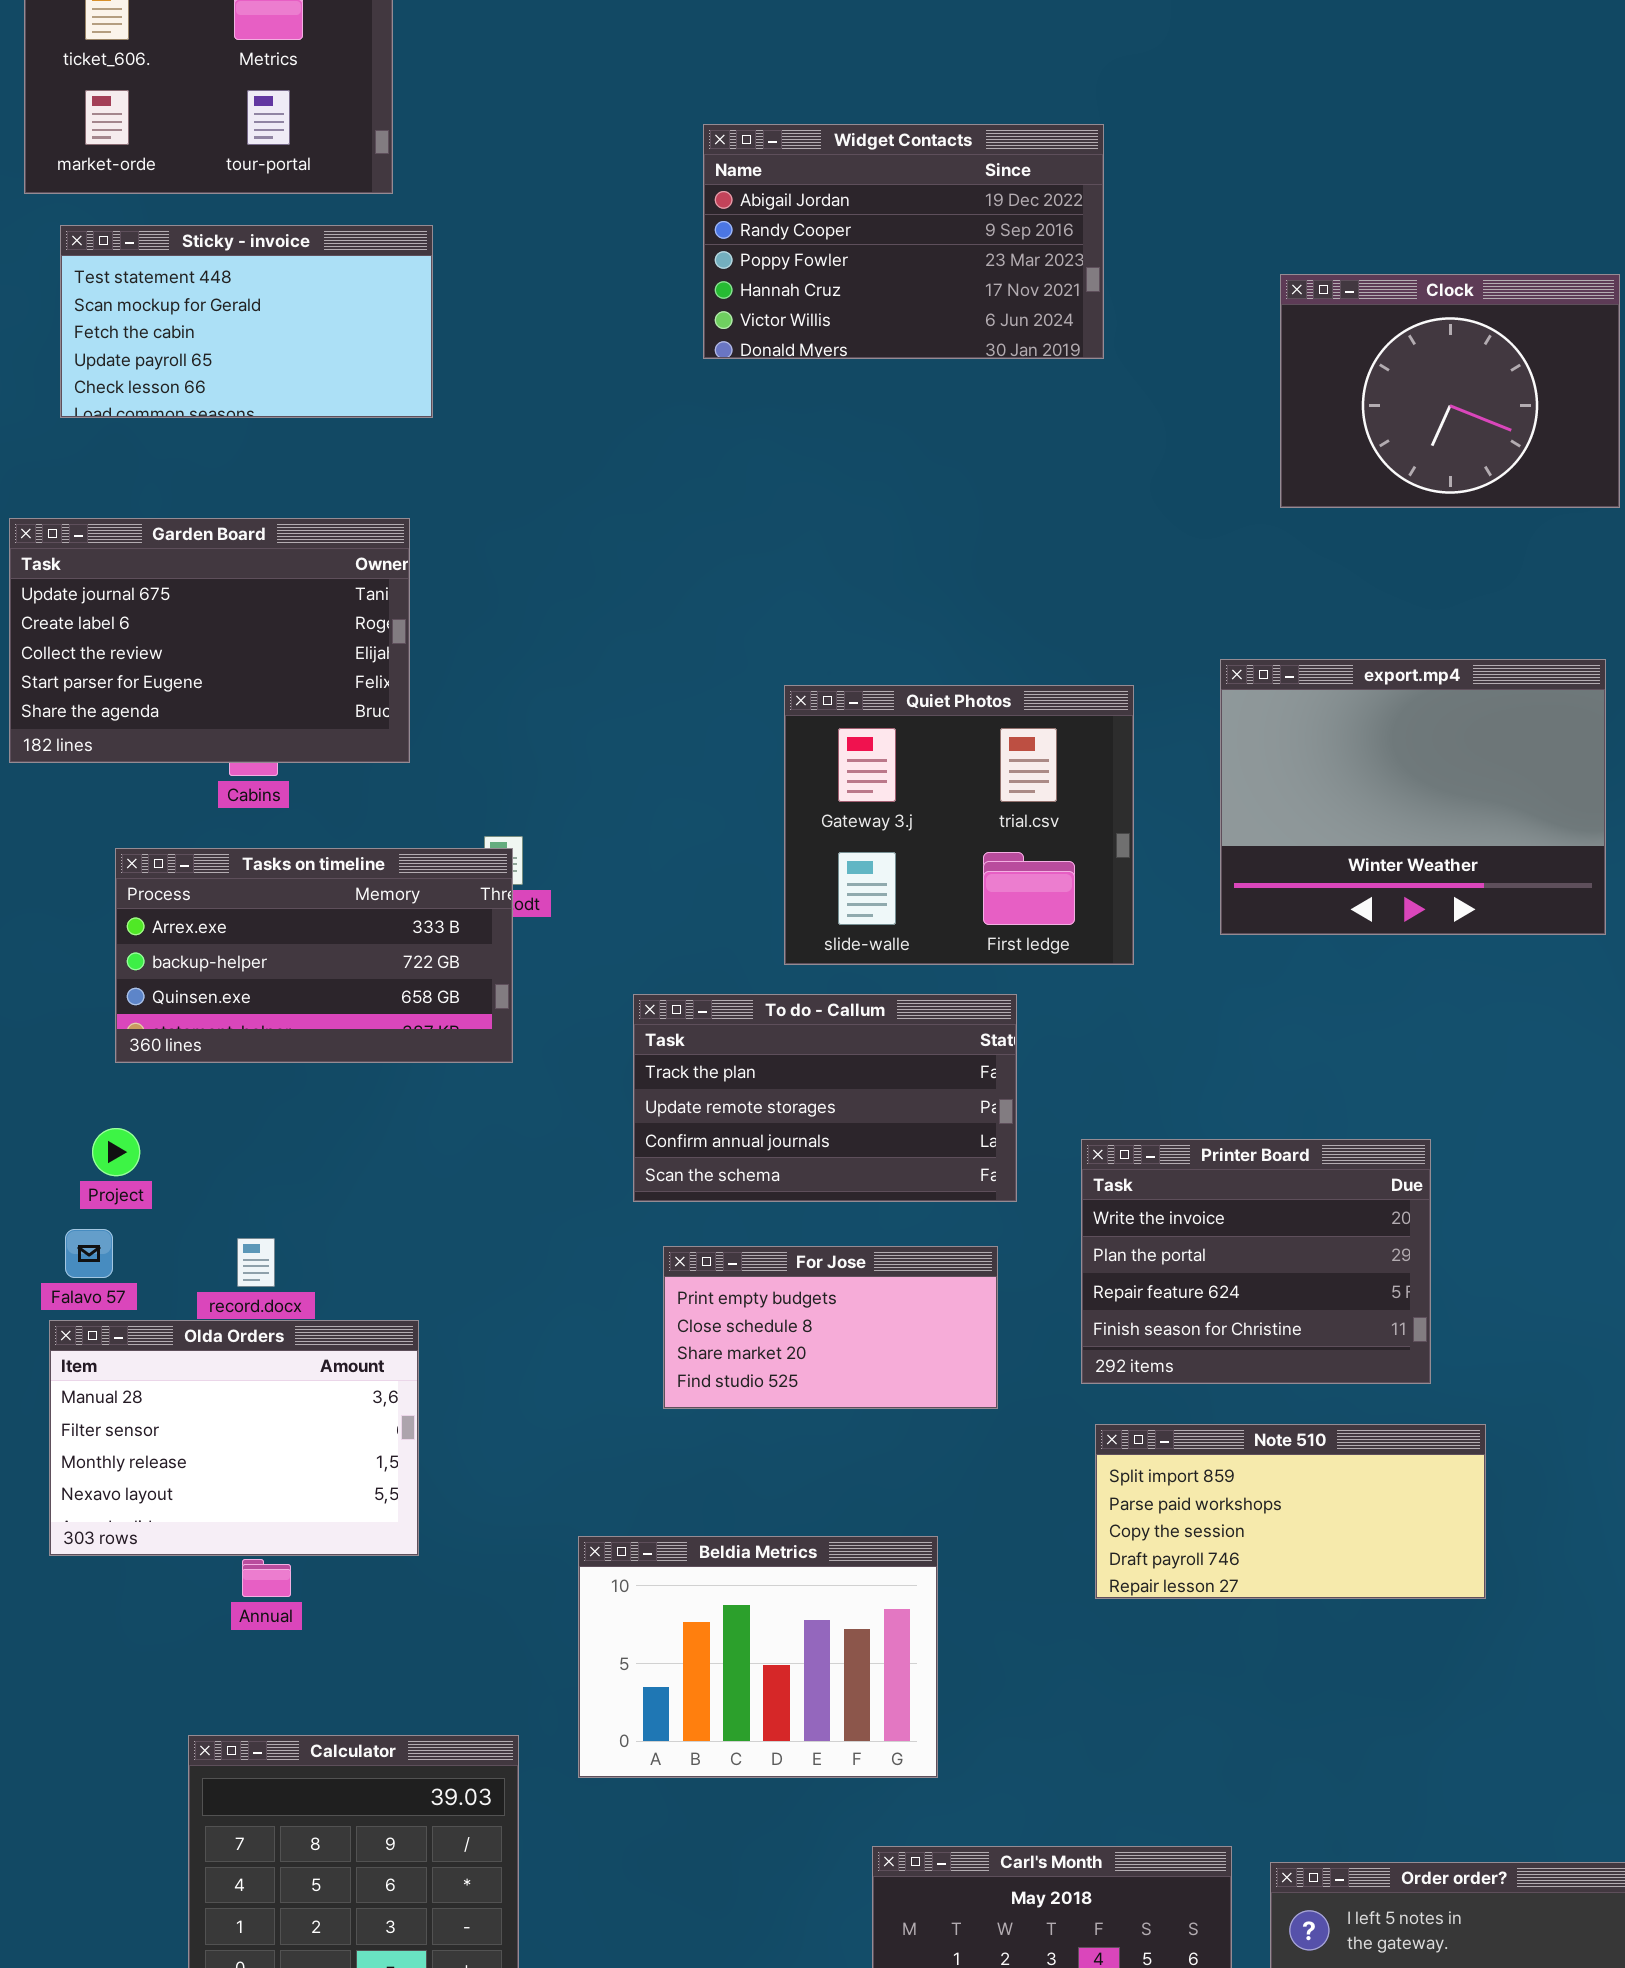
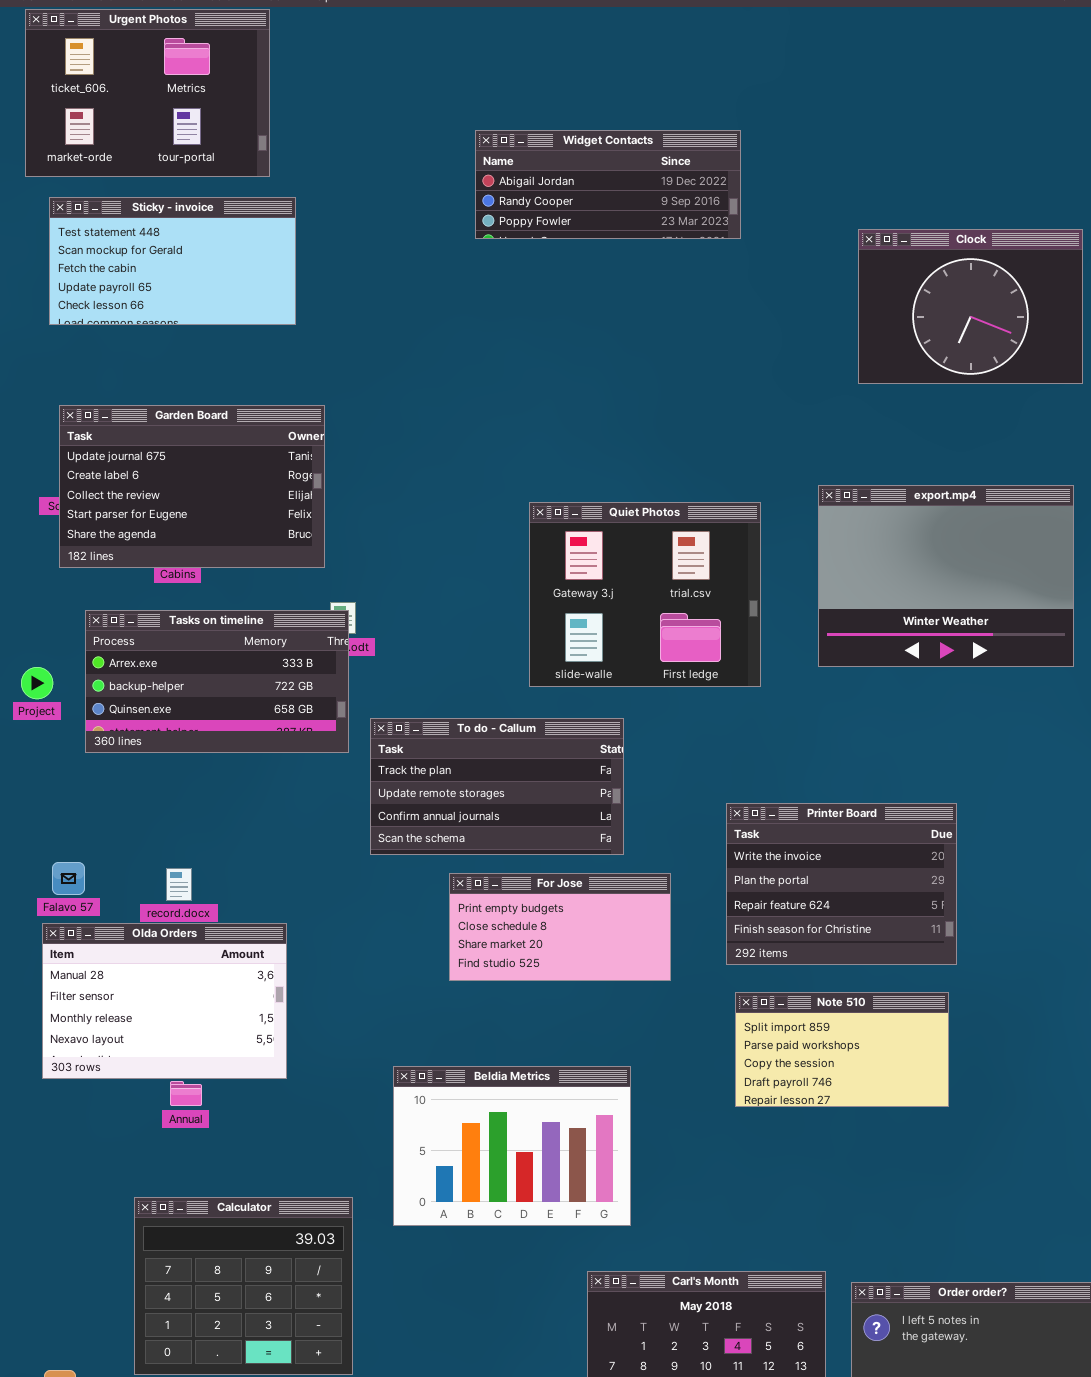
Widget Contacts: [703,124,1104,359] -> [475,130,741,239], resized
Garden Board: [9,518,410,763] -> [59,405,325,568], moved
To do - Callum: [633,994,1017,1202] -> [370,718,624,855], moved
Project: [92,1128,140,1176] -> [21,667,53,699], moved
Note 510: [1095,1424,1486,1599] -> [735,992,949,1107], resized

